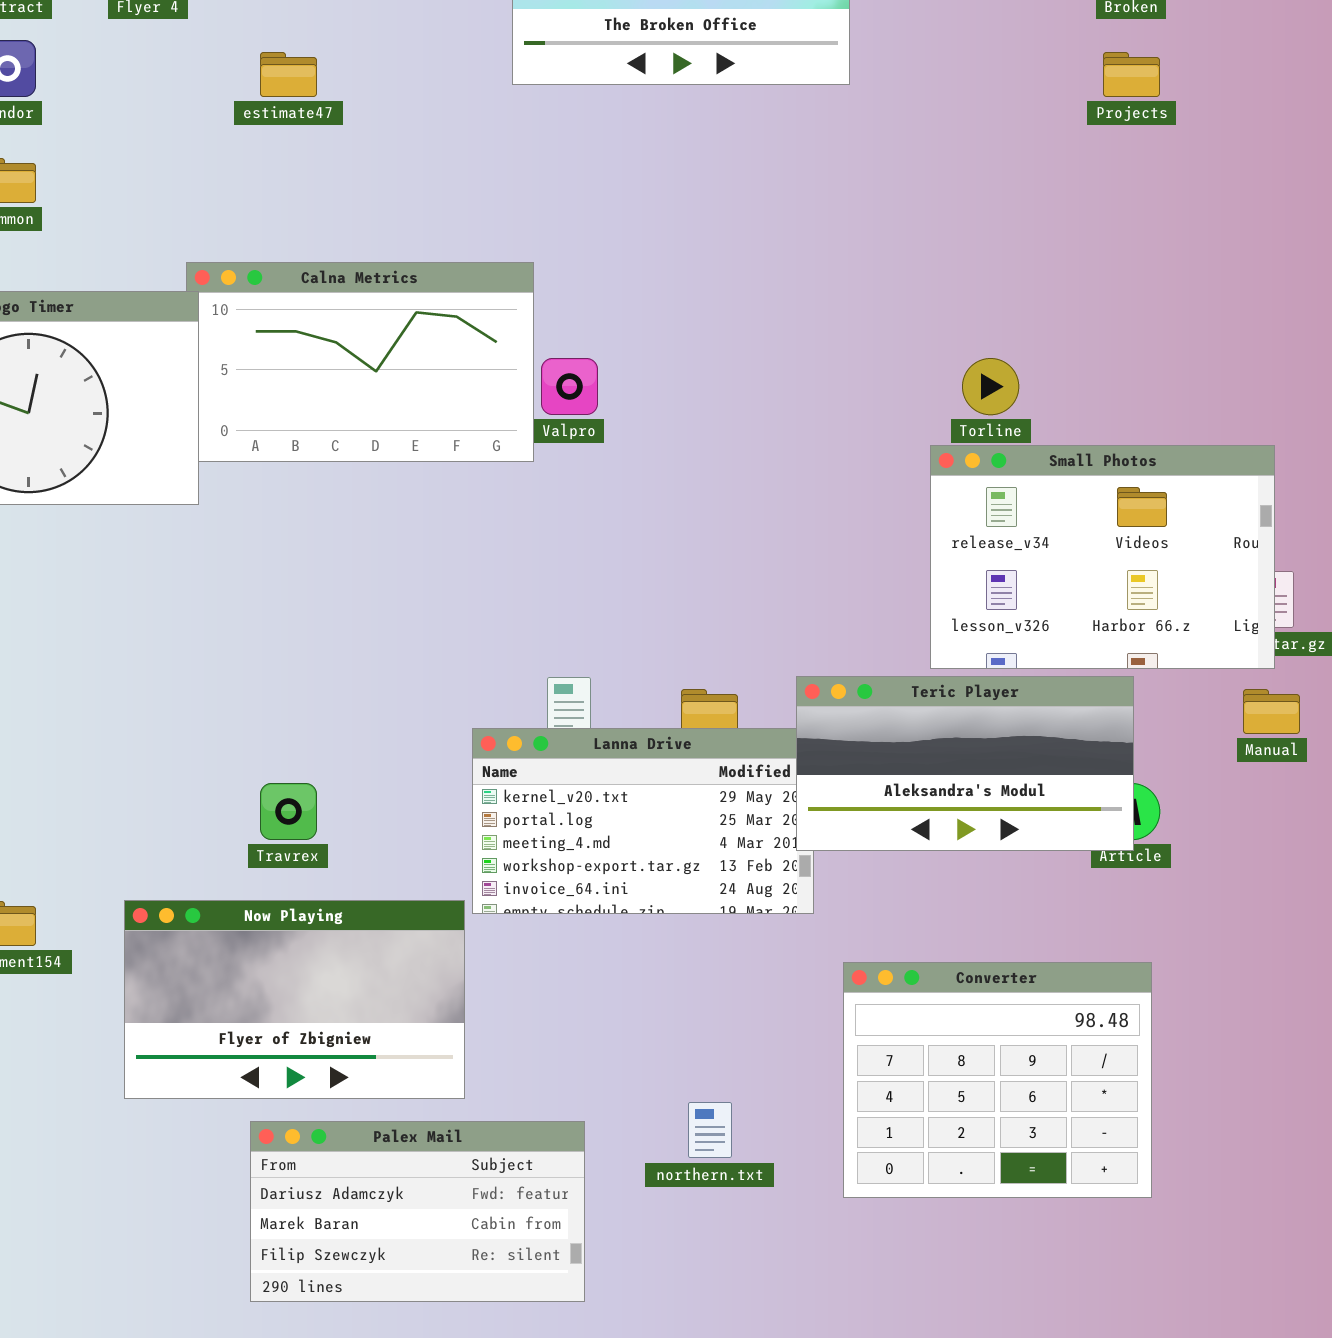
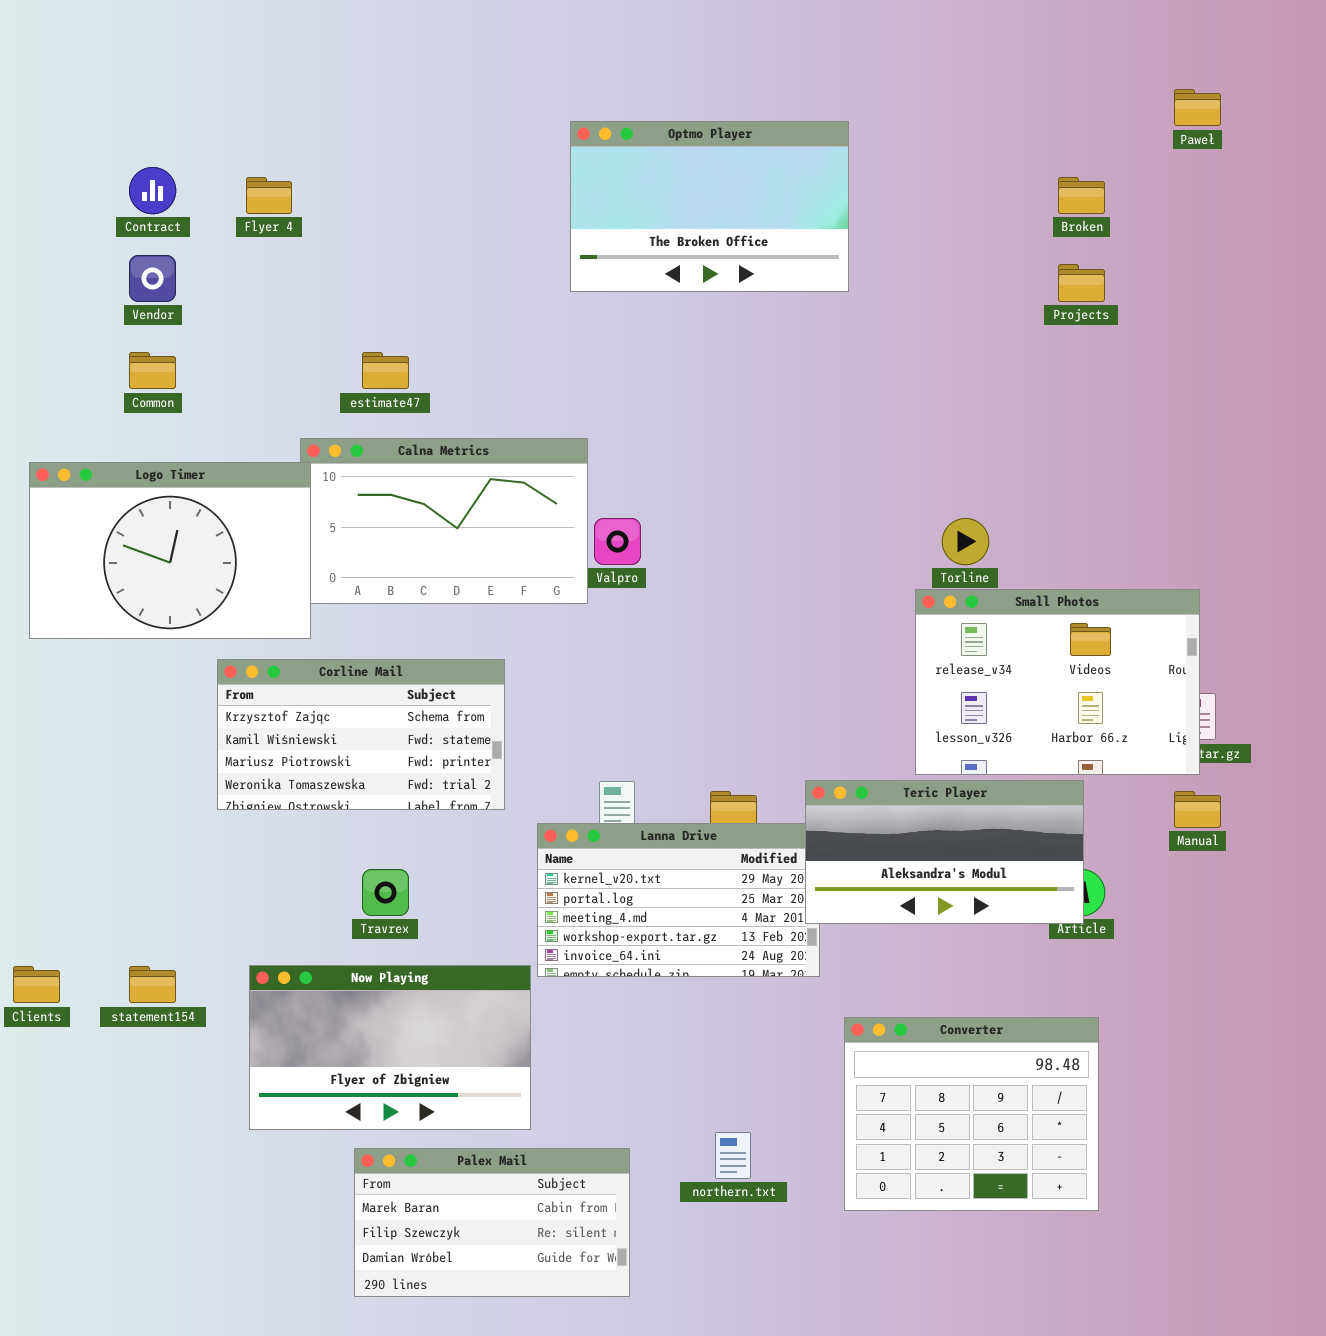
estimate47: [260,52,317,97] -> [362,352,409,389], moved
Corline Mail: none -> [217,659,505,810], opened
Palex Mail: [250,1121,585,1302] -> [354,1148,630,1297], scrolled down 1 row

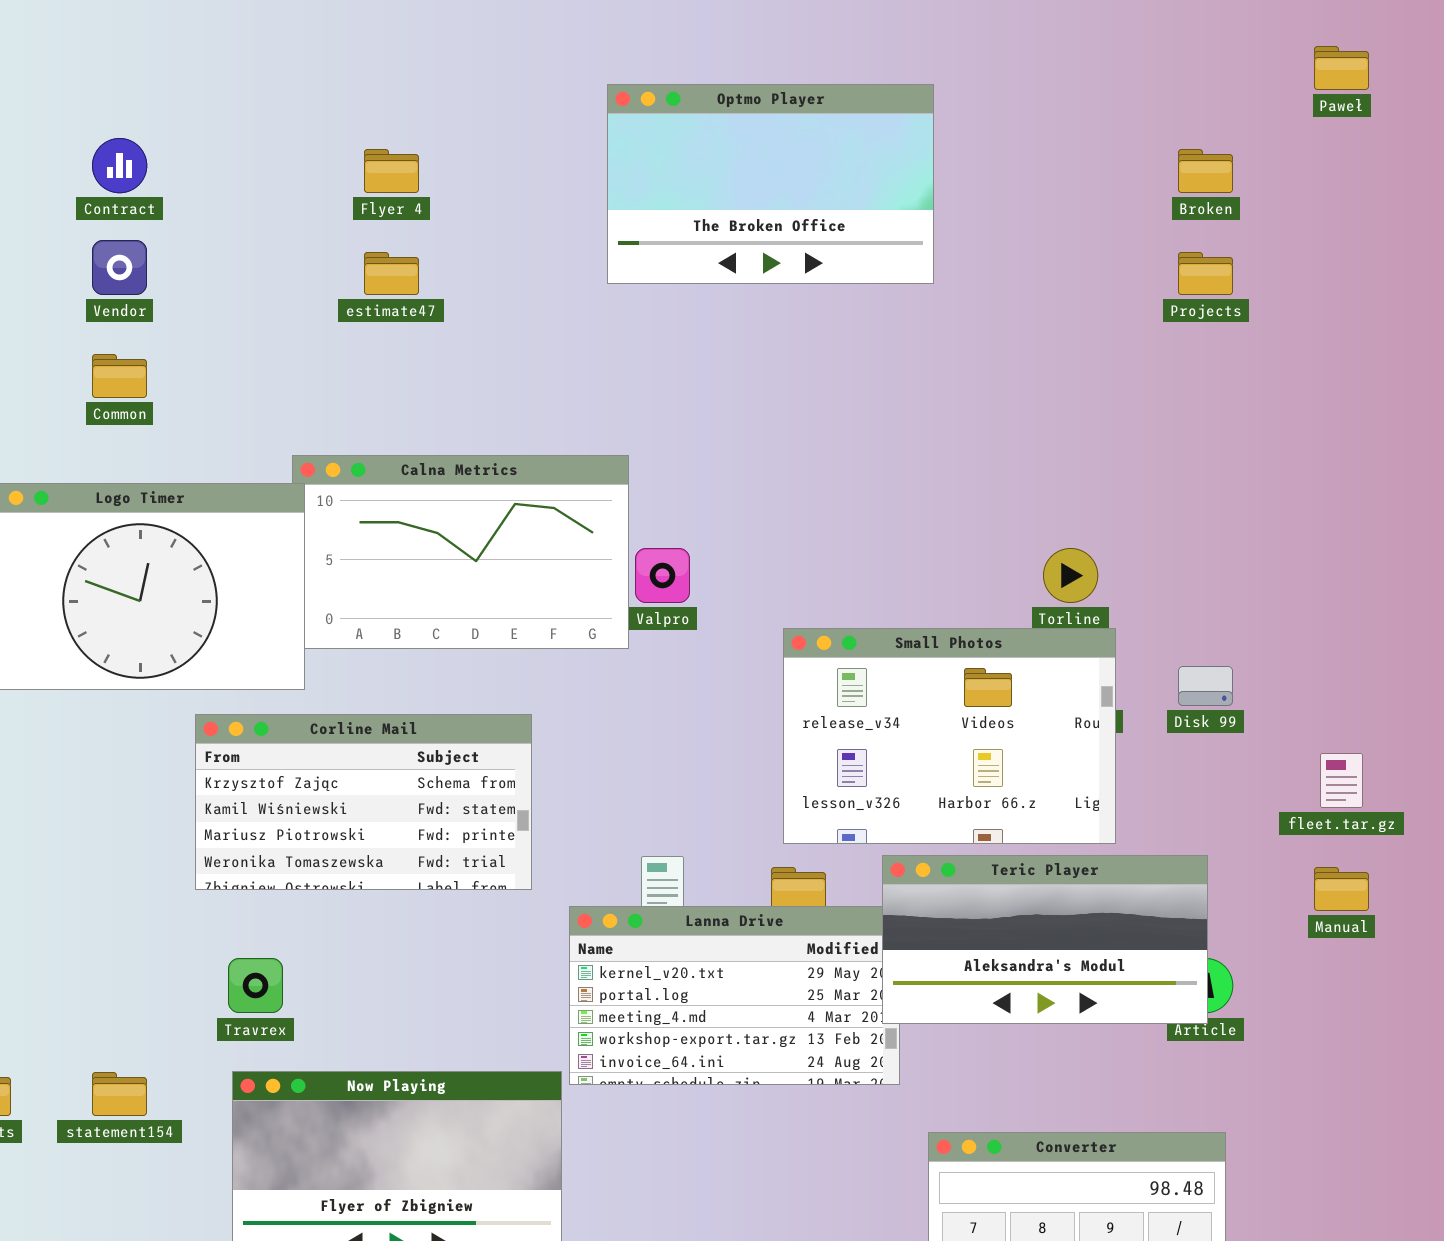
Flyer 4: [246,177,292,214] -> [364,149,419,193], moved
estimate47: [362,352,409,389] -> [364,252,419,295], moved
Small Photos: [915,589,1200,775] -> [783,628,1116,844], moved
Travrex: [362,869,409,916] -> [228,958,283,1013], moved

